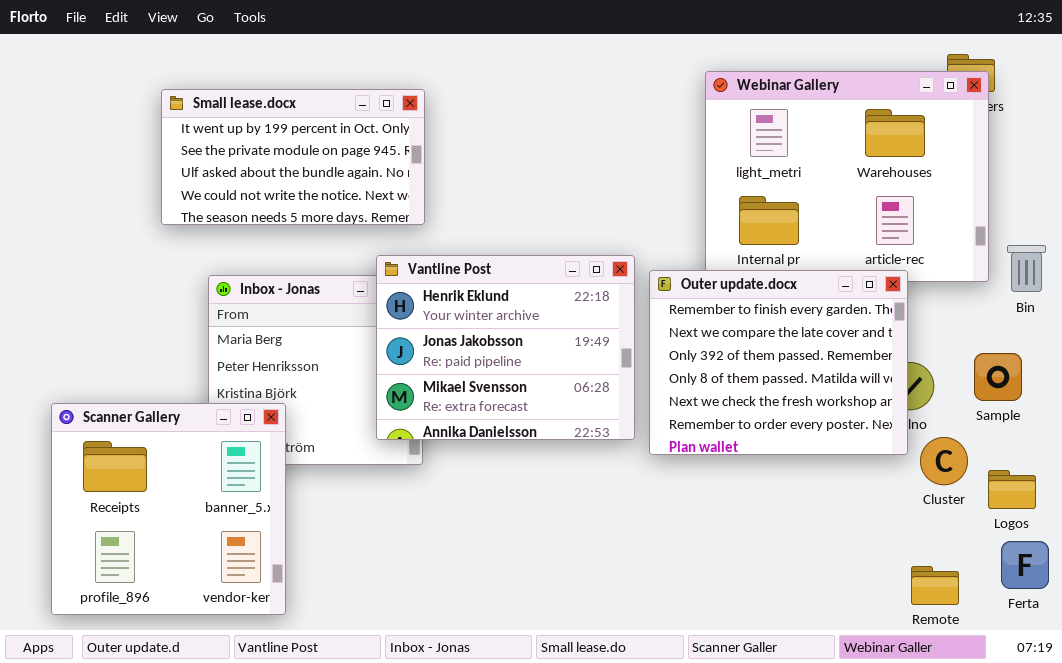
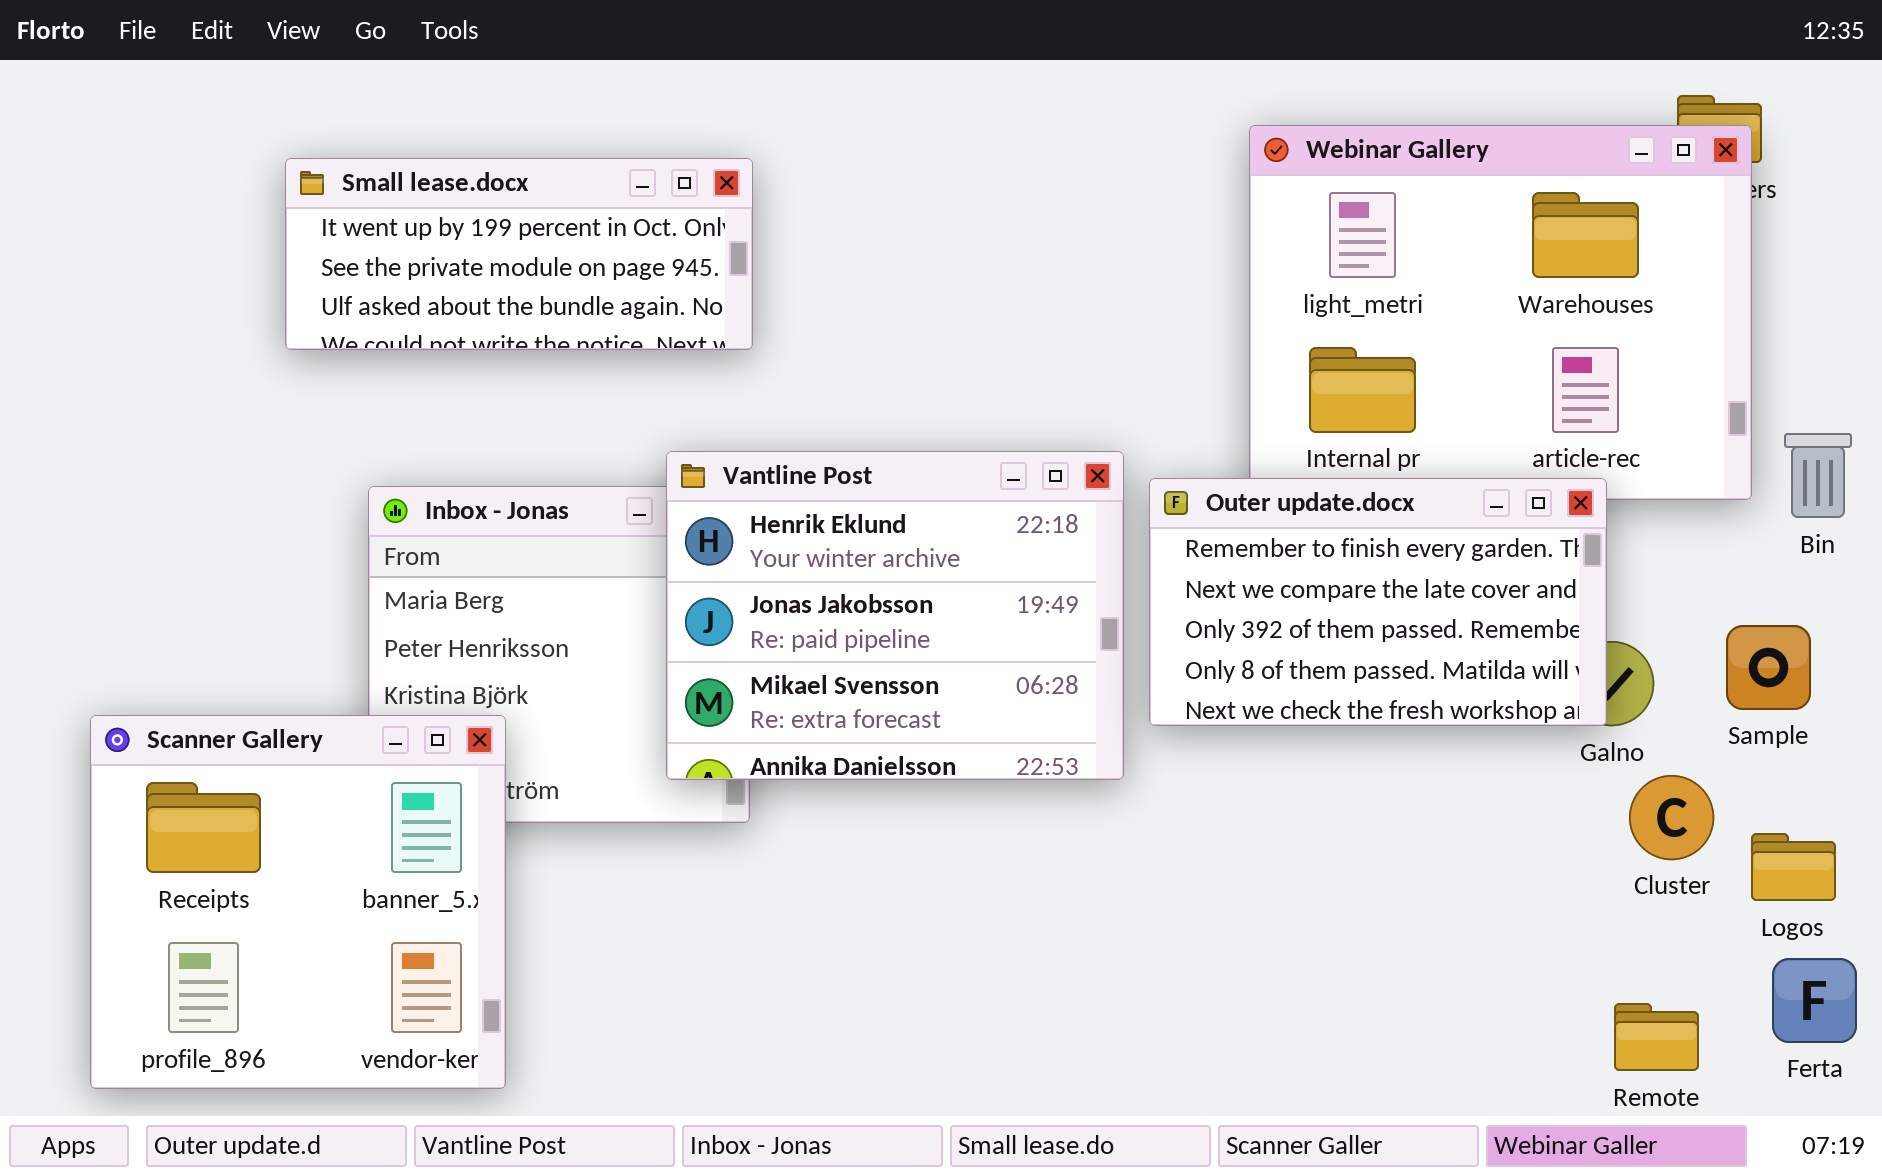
Small lease.docx: [161,89,425,225] -> [285,158,753,350], resized
Outer update.docx: [649,270,908,455] -> [1149,478,1607,726], resized

